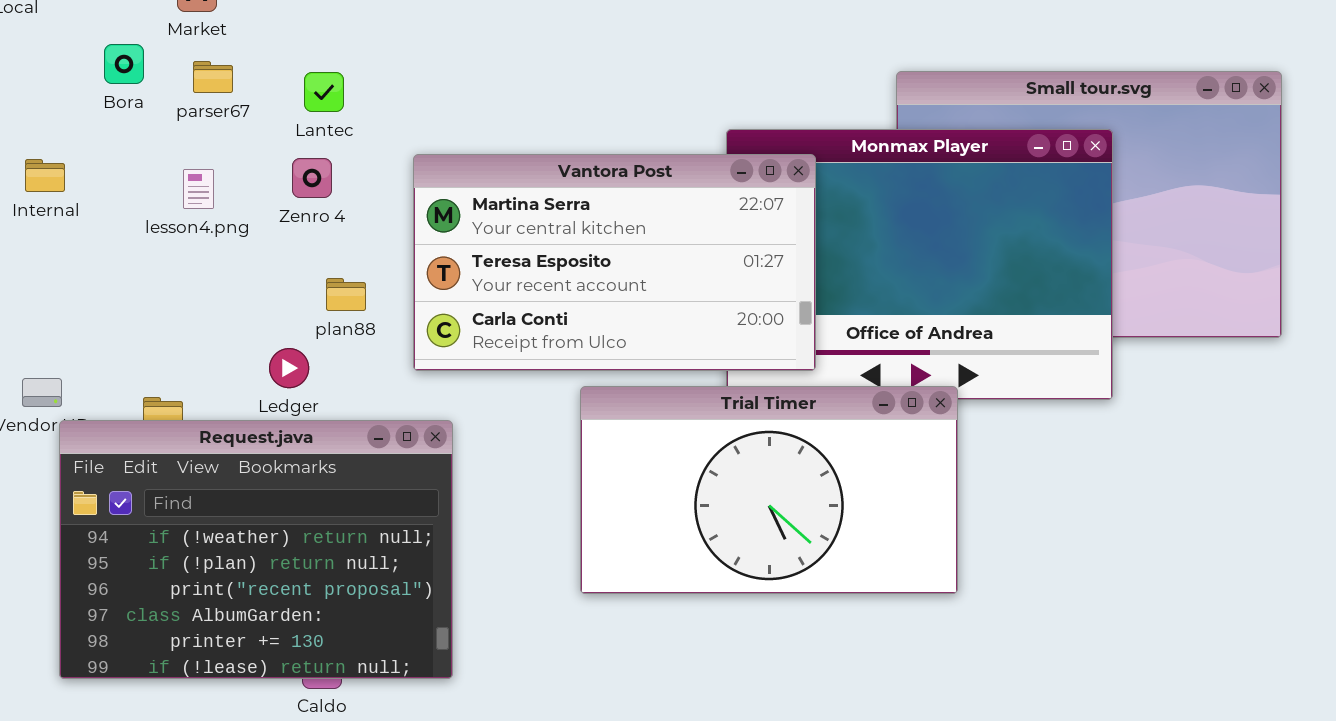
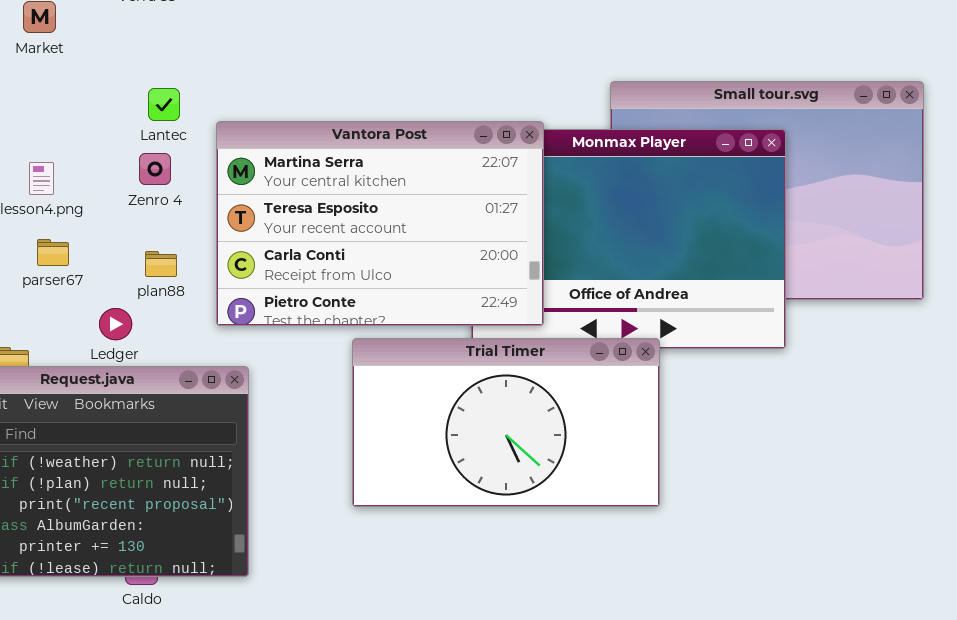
parser67: [193,61,233,93] -> [37,239,69,266], moved
Lantec: [304,72,344,112] -> [148,88,180,121], moved
Vantora Post: [413,154,816,371] -> [216,121,544,326], resized
Zenro 4: [292,158,332,198] -> [139,153,171,185], moved

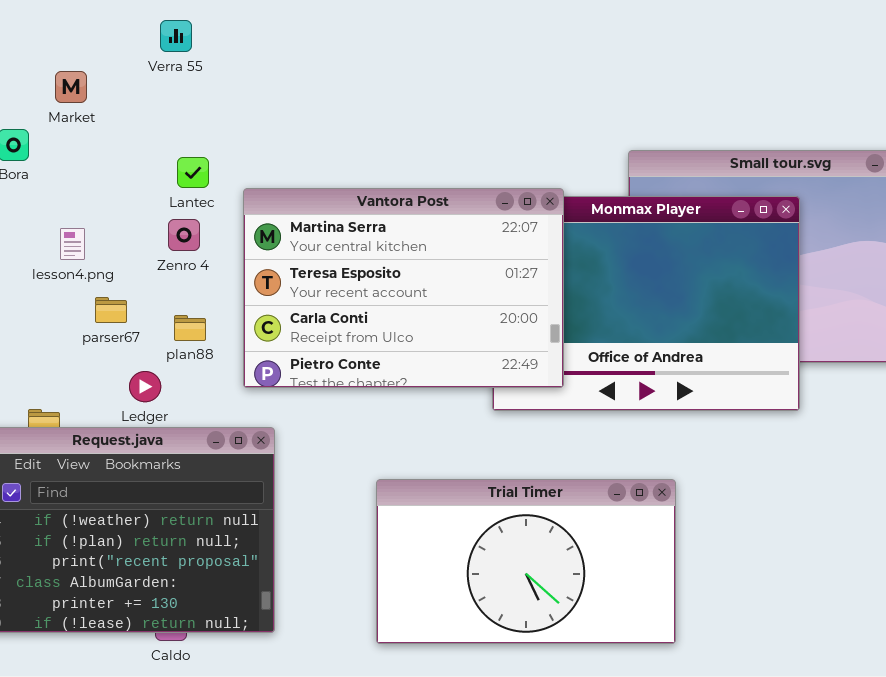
parser67: [37,239,69,266] -> [95,297,127,323], moved
Trial Timer: [352,338,660,507] -> [376,479,676,644], moved

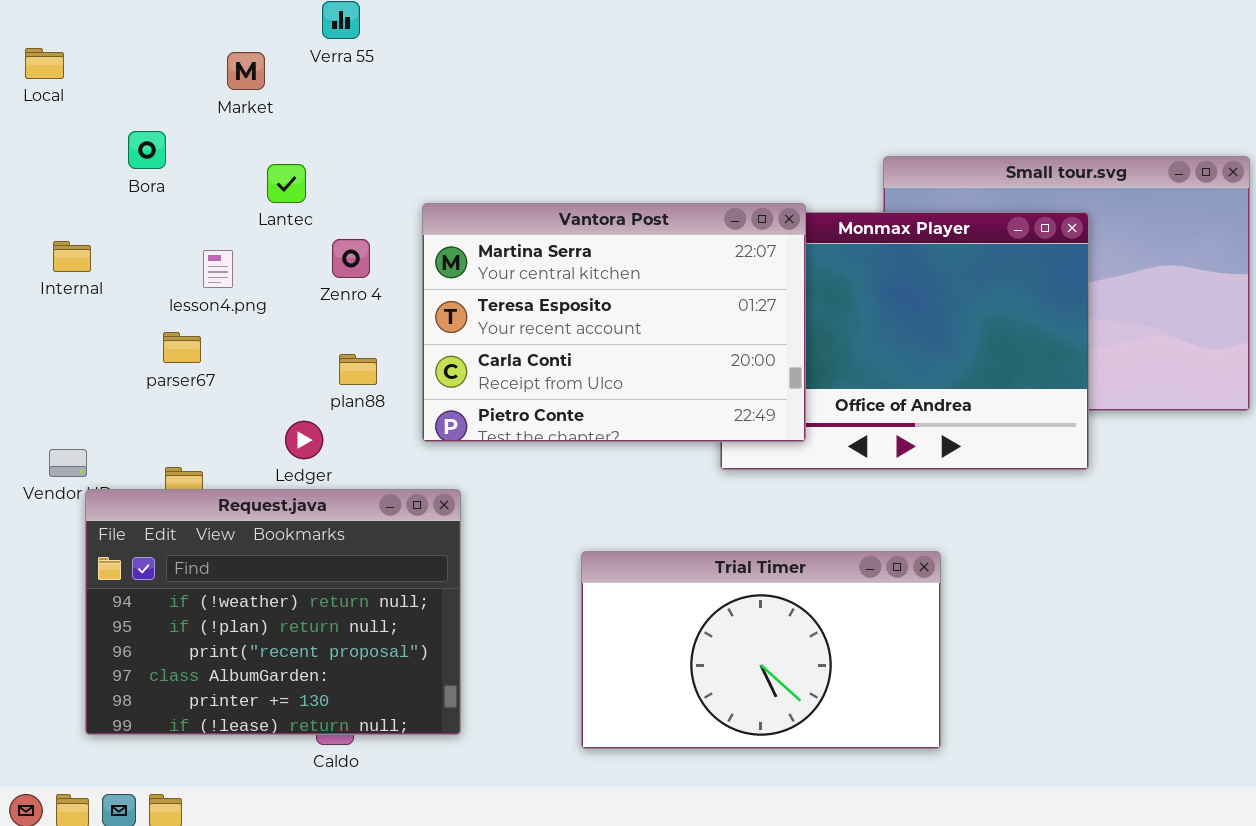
Market: [55,71,87,103] -> [227,52,265,90], moved
Lantec: [177,157,209,188] -> [267,164,306,203], moved
parser67: [95,297,127,323] -> [163,332,201,363], moved

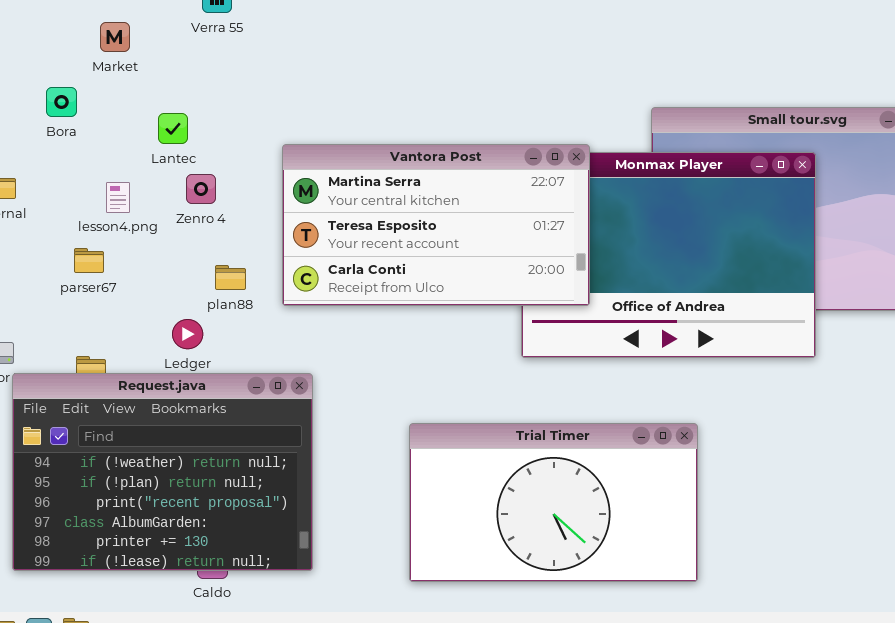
Market: [227,52,265,90] -> [100,22,130,52], moved
Vantora Post: [422,203,806,442] -> [282,144,590,306], resized
Zenro 4: [332,239,370,278] -> [186,174,216,204], moved

